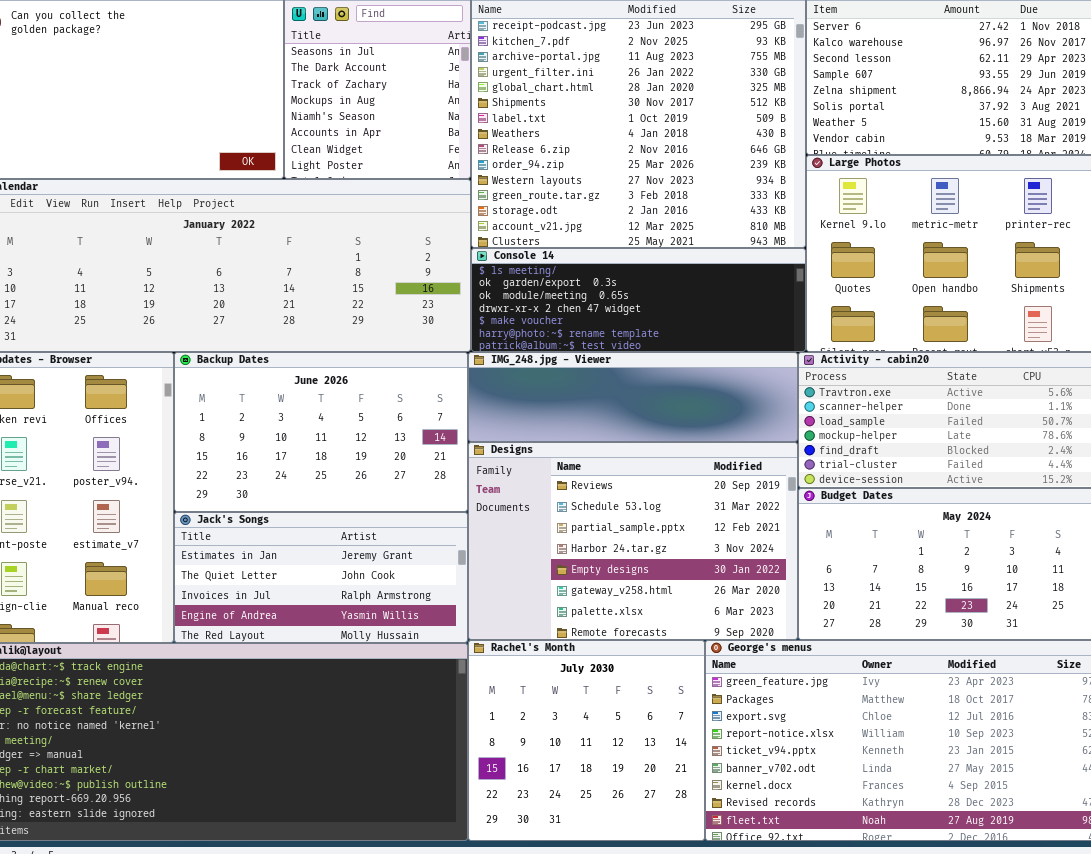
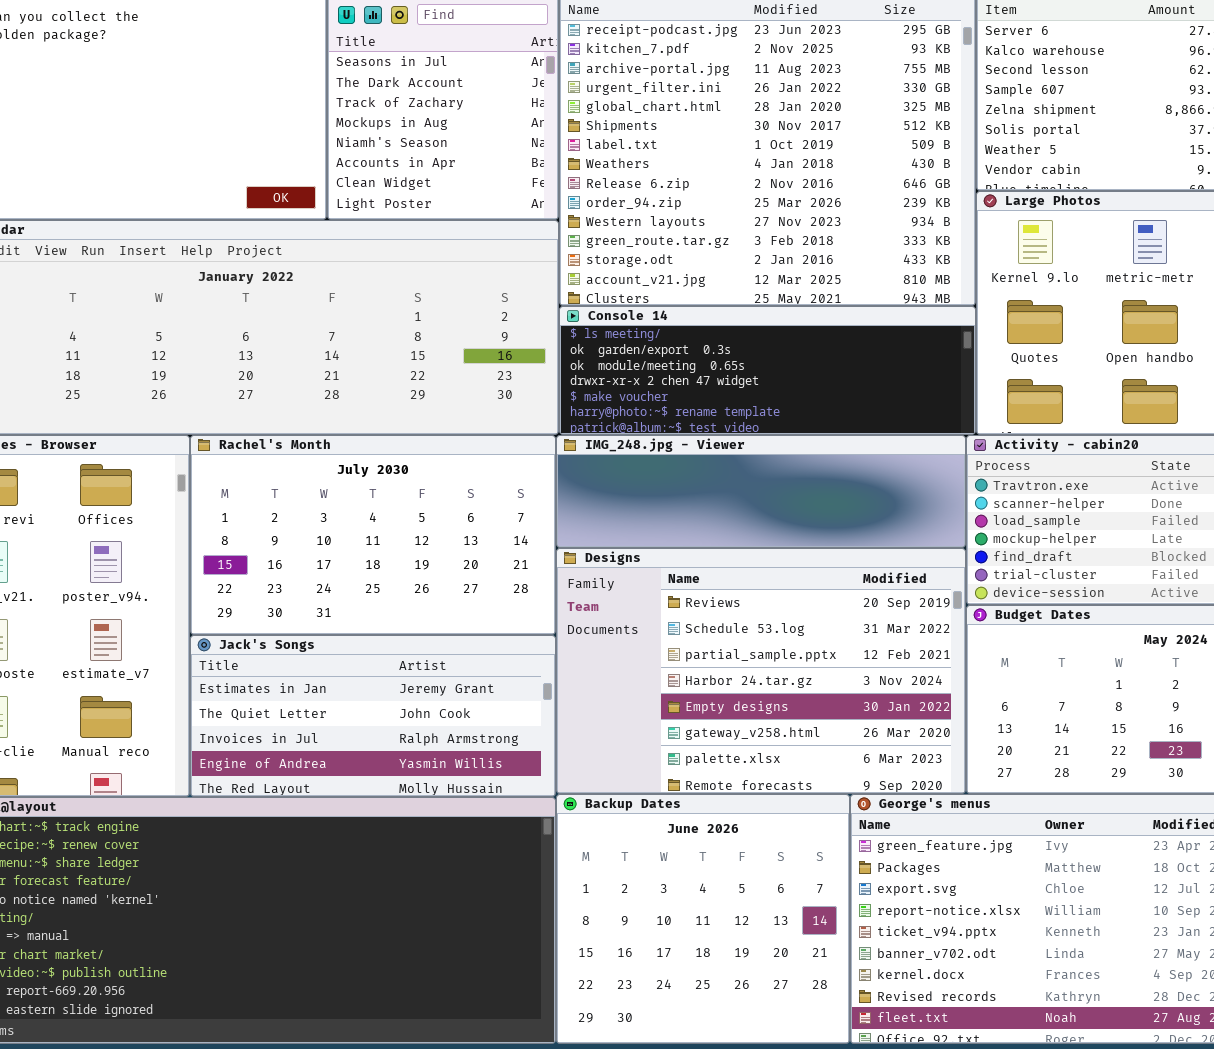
Backup Dates: [174,352,468,512] -> [556,794,850,1044], moved, resized
Rachel's Month: [468,640,705,841] -> [190,435,556,635], moved, resized

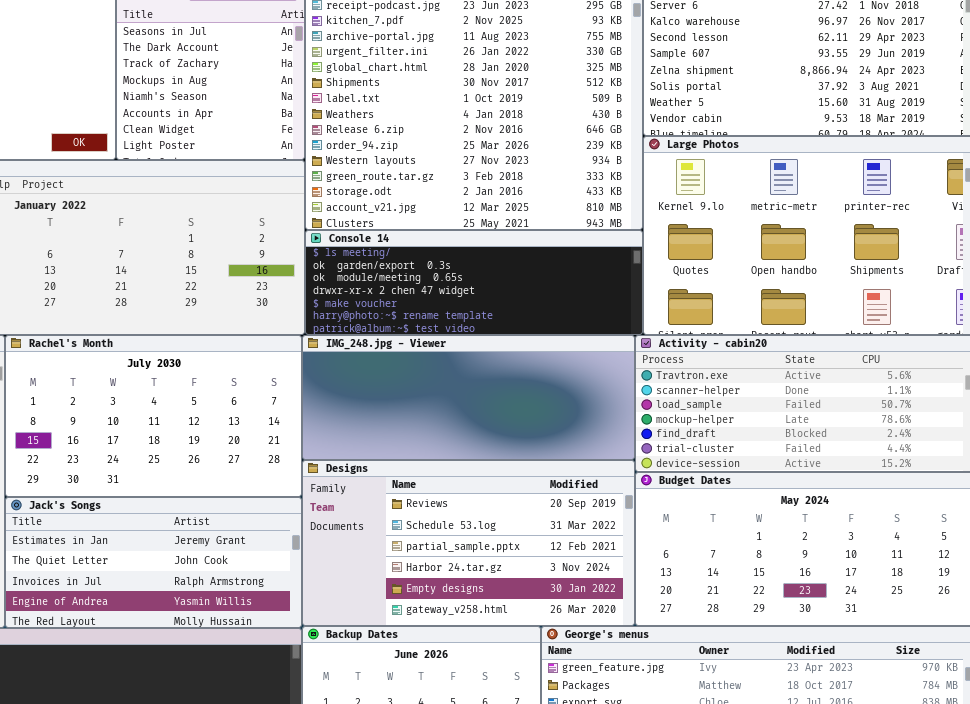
IMG_248.jpg - Viewer: [556,435,966,548] -> [302,335,635,460], resized
Designs: [556,548,966,794] -> [302,460,635,626], resized

